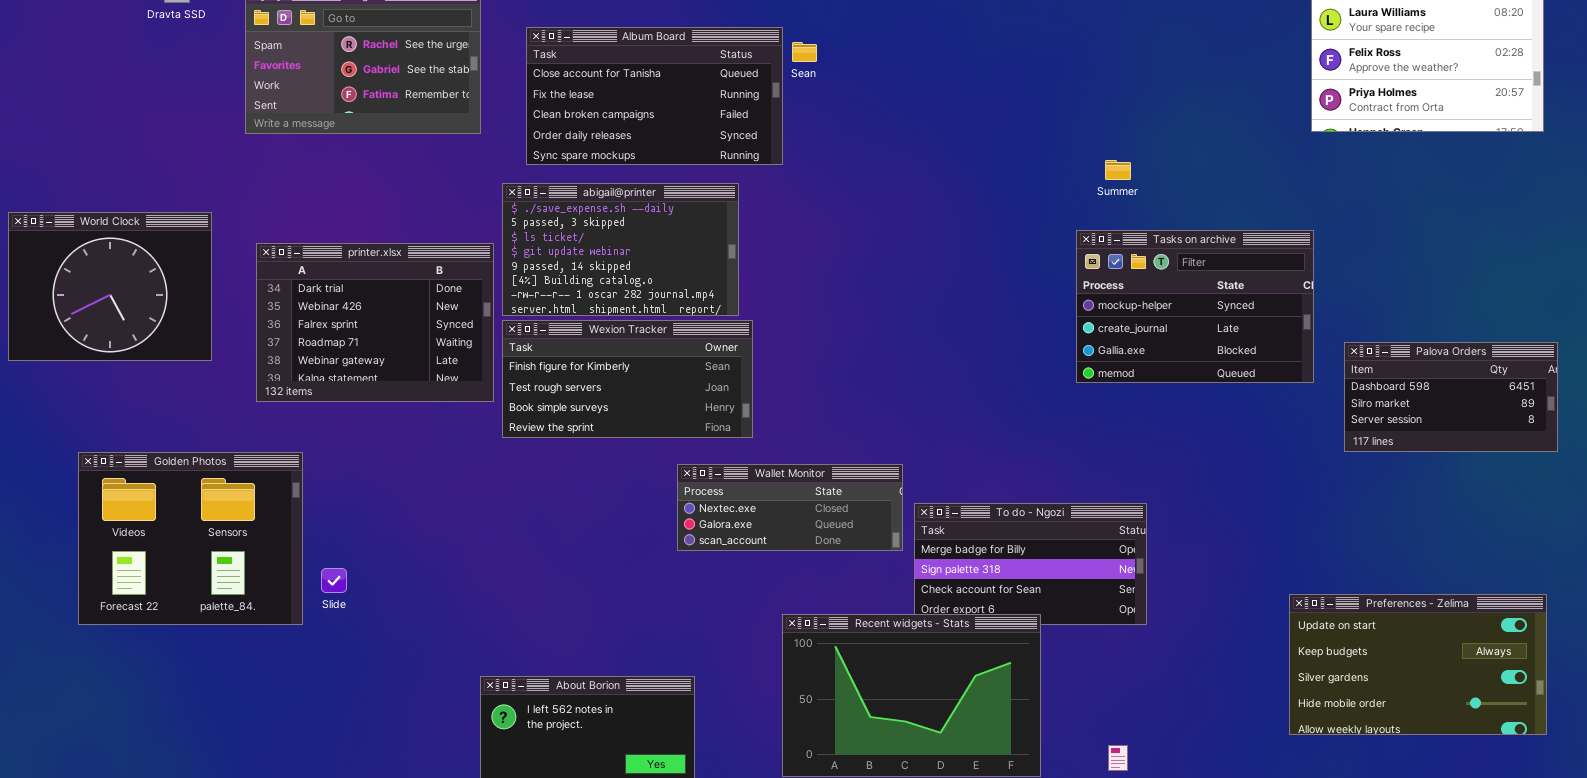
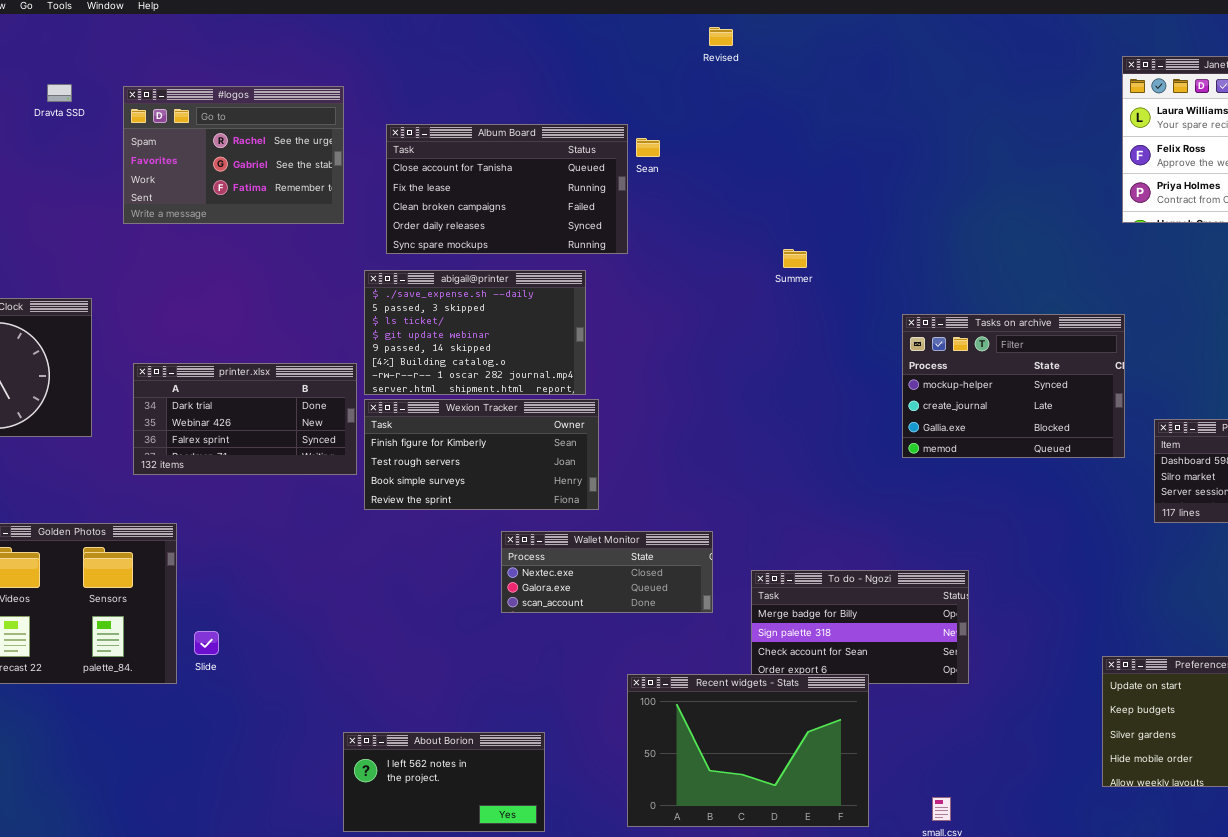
Summer: [1105,160,1131,180] -> [783,249,807,268], moved
printer.xlsx: [256,243,494,402] -> [133,363,357,475], resized
Wallet Monitor: [677,464,903,551] -> [501,531,713,613], moved

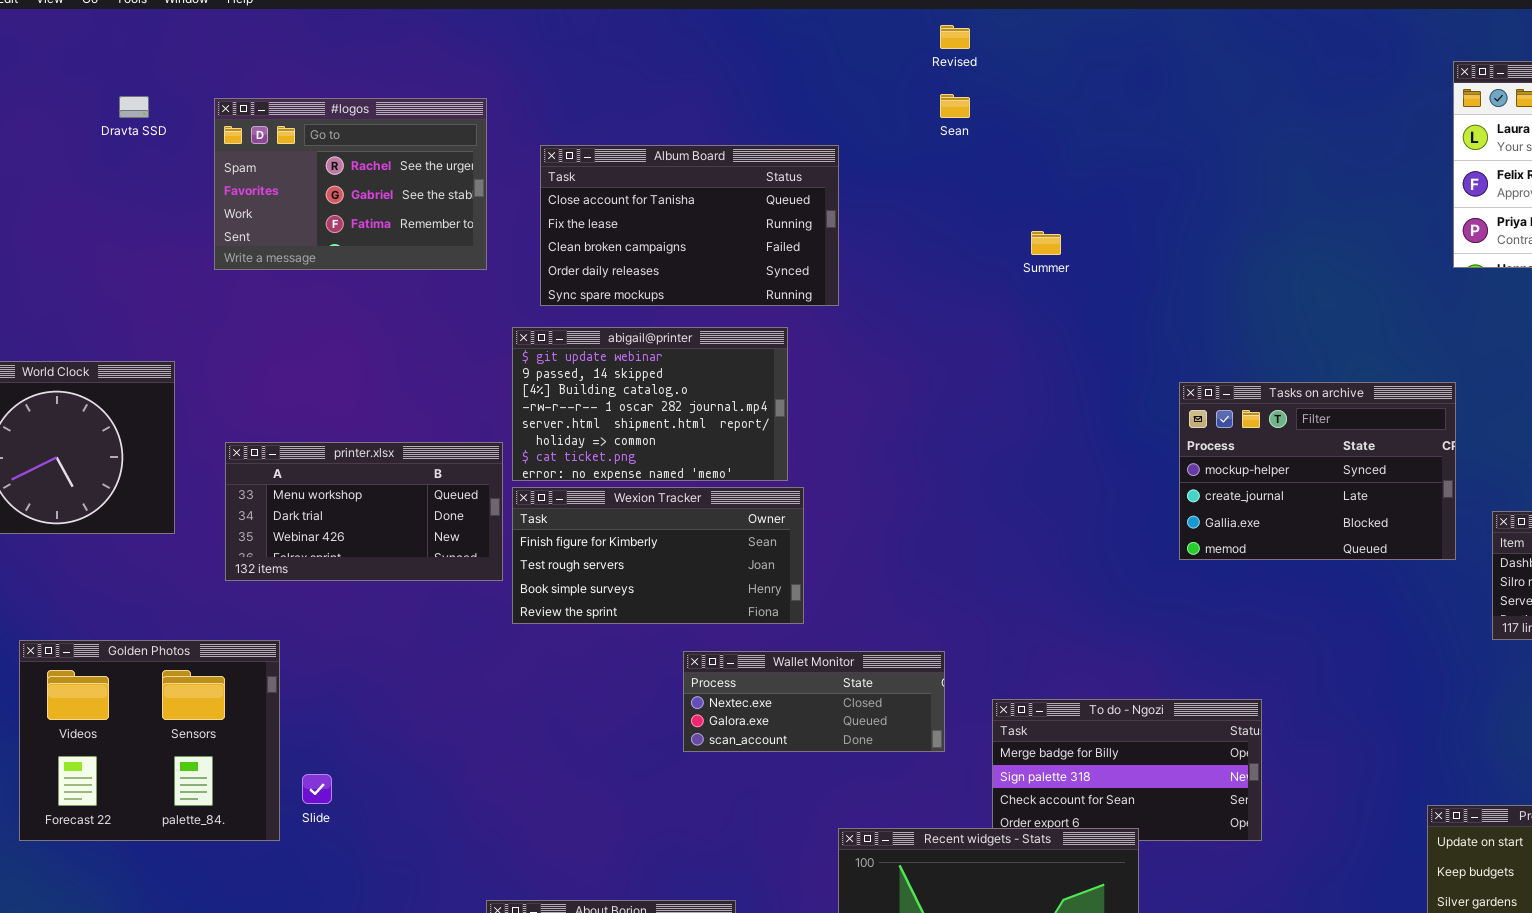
Sean: [636,138,660,157] -> [940,94,970,118], moved
Summer: [783,249,807,268] -> [1031,231,1061,255], moved
abigail@printer: [364,270,586,395] -> [512,327,788,481], scrolled down 3 rows
printer.xlsx: [133,363,357,475] -> [225,442,503,581], scrolled up 1 row

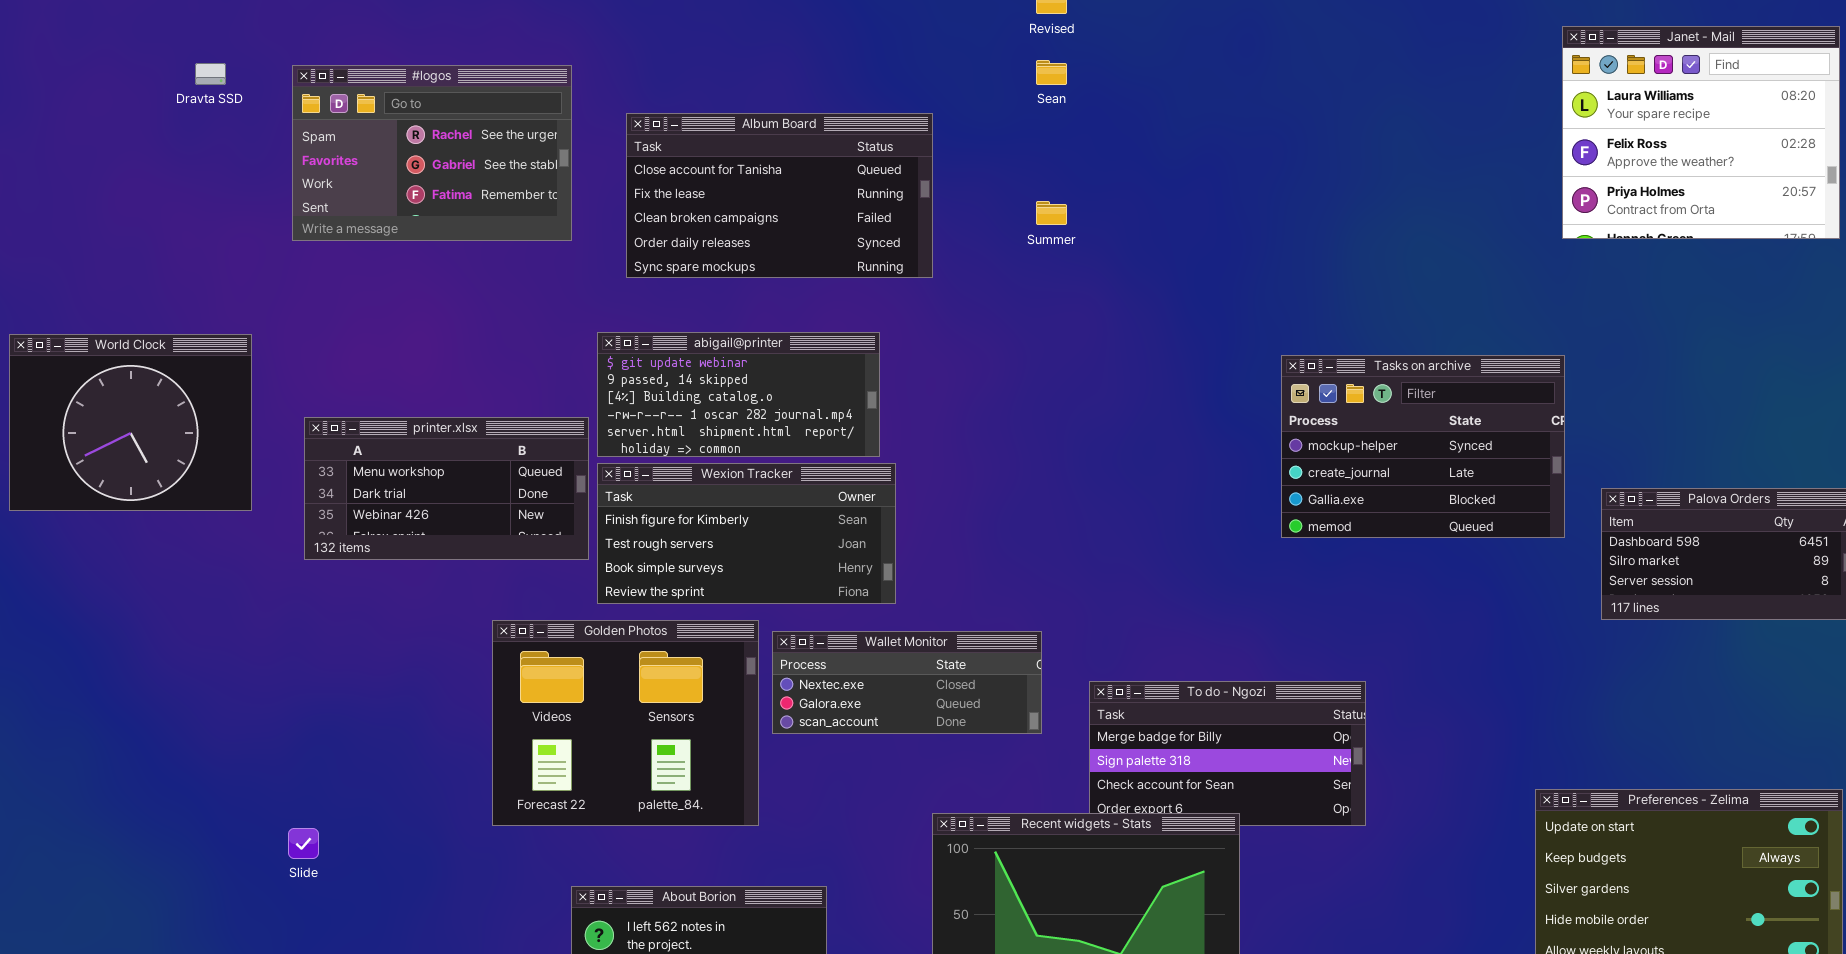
Summer: [1031,231,1061,255] -> [1036,201,1067,225], moved
abigail@printer: [512,327,788,481] -> [597,332,880,457], resized
Golden Photos: [19,640,280,841] -> [492,620,759,826], moved
Slide: [302,774,332,804] -> [288,828,319,859], moved

